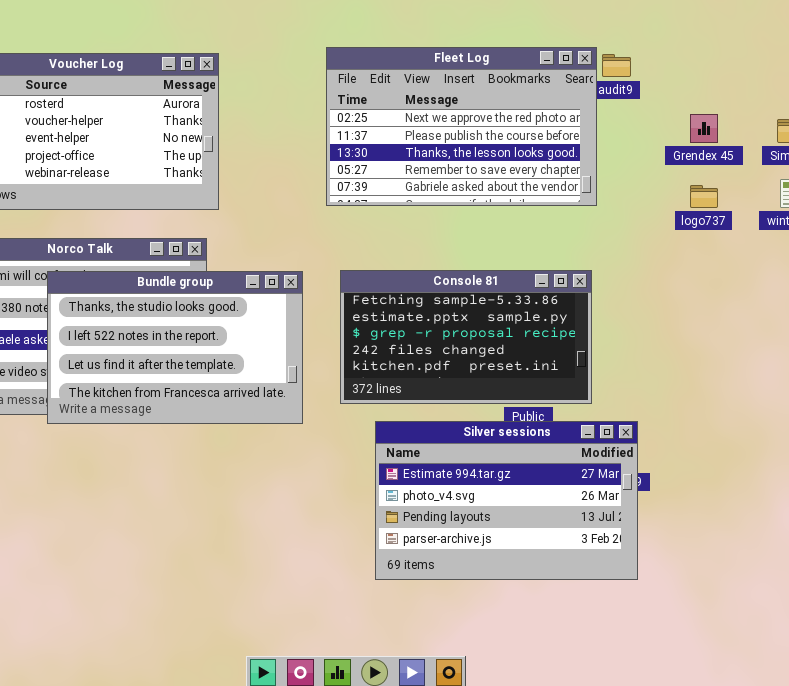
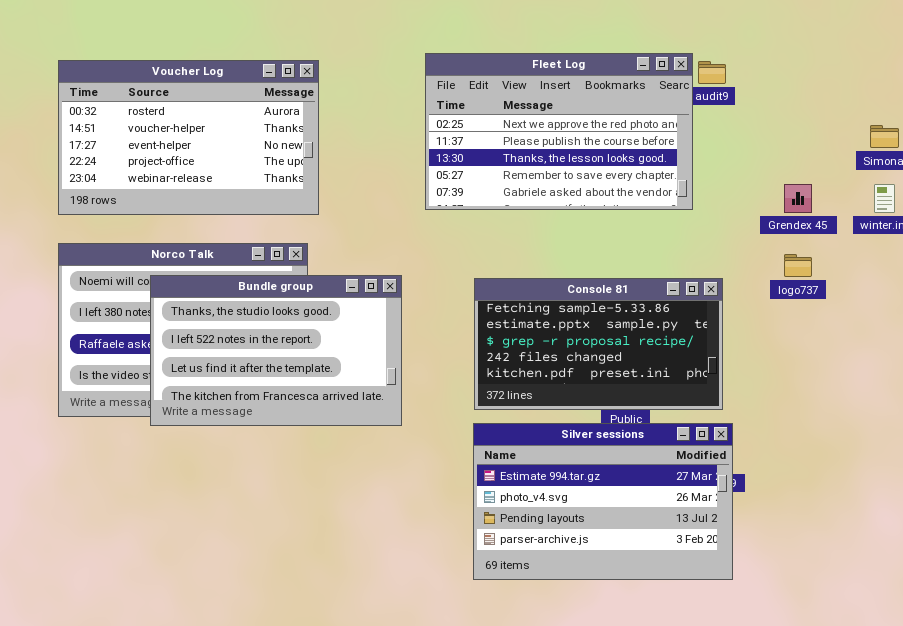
Grendex 45: [690,114,718,143] -> [784,184,812,213], moved
logo737: [690,185,718,208] -> [784,254,812,277], moved
Console 81: [340,270,592,404] -> [474,278,723,410], moved

